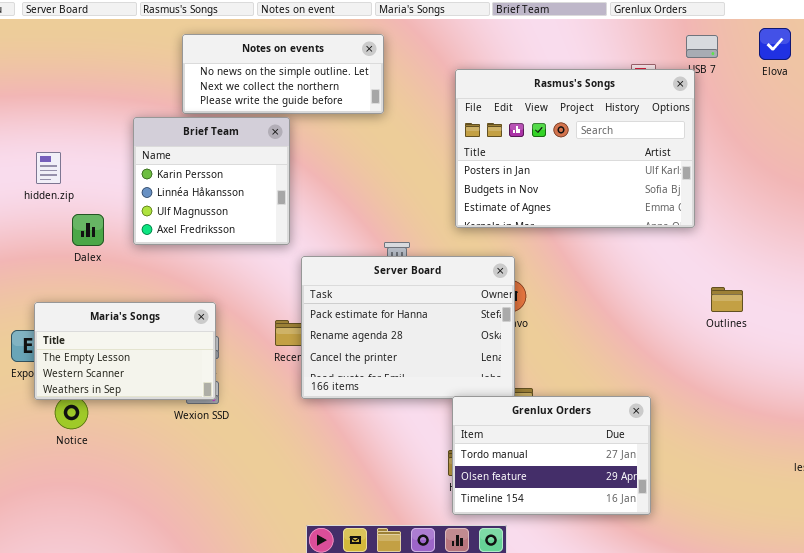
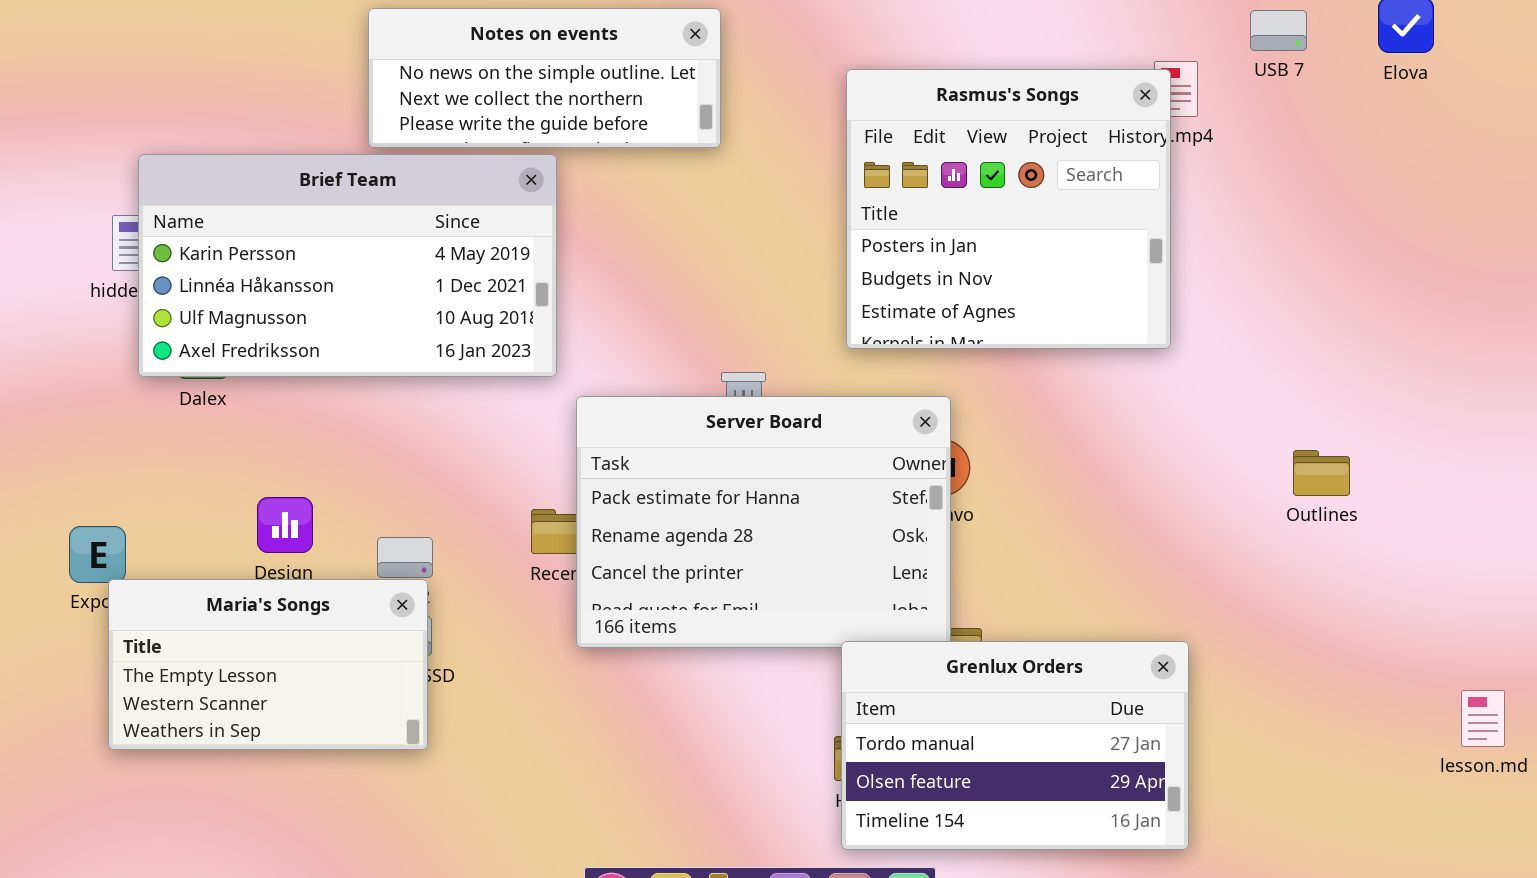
Rasmus's Songs: [455,69,695,228] -> [846,69,1171,349], resized
Brief Team: [133,117,290,245] -> [138,154,557,377], resized
Maria's Songs: [34,302,216,400] -> [108,579,428,750], moved

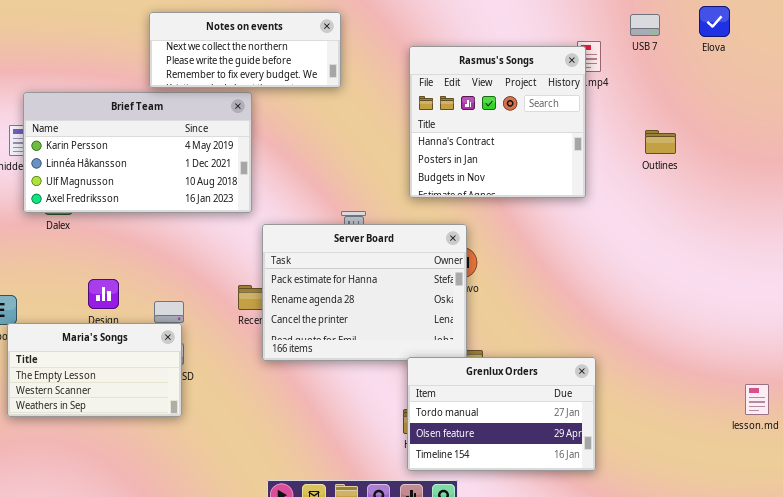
Notes on events: [368,8,721,148] -> [149,12,341,88], scrolled down 1 row
Rasmus's Songs: [846,69,1171,349] -> [409,46,586,198], scrolled up 1 row
Outlines: [1293,450,1350,496] -> [645,130,676,154], moved

